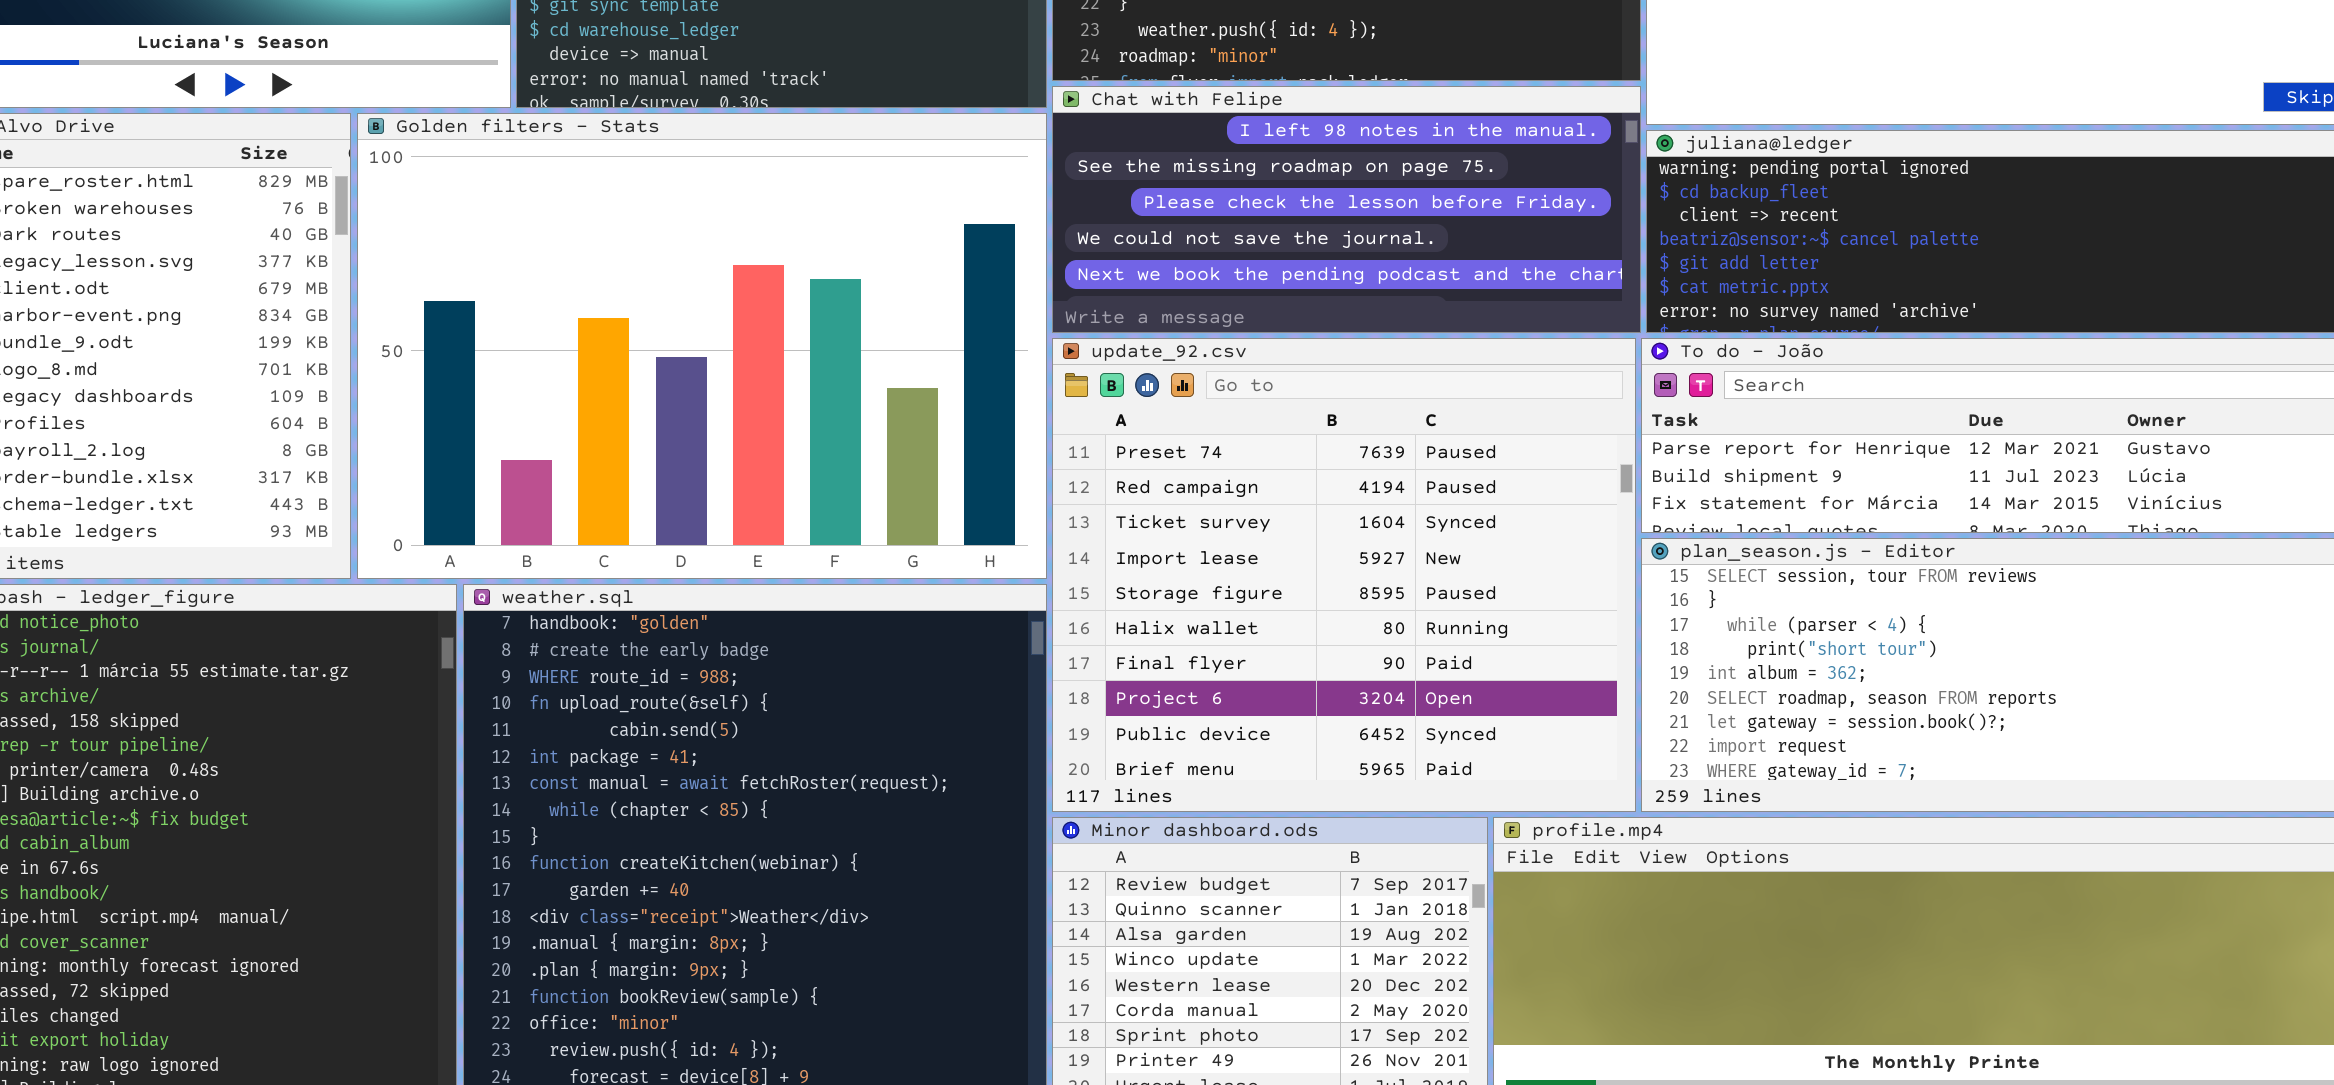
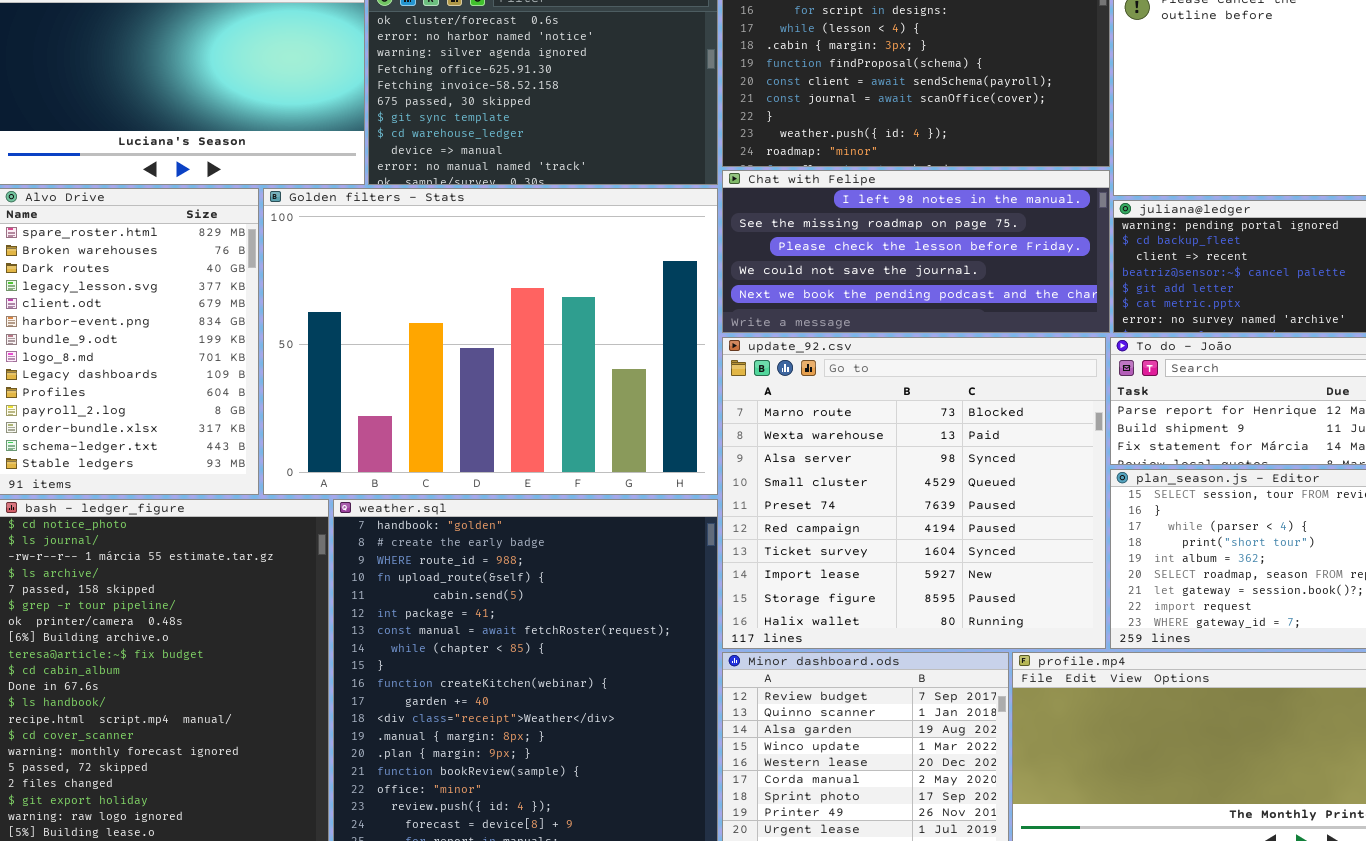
update_92.csv: [1052,338,1636,812] -> [722,337,1106,649], scrolled up 4 rows

